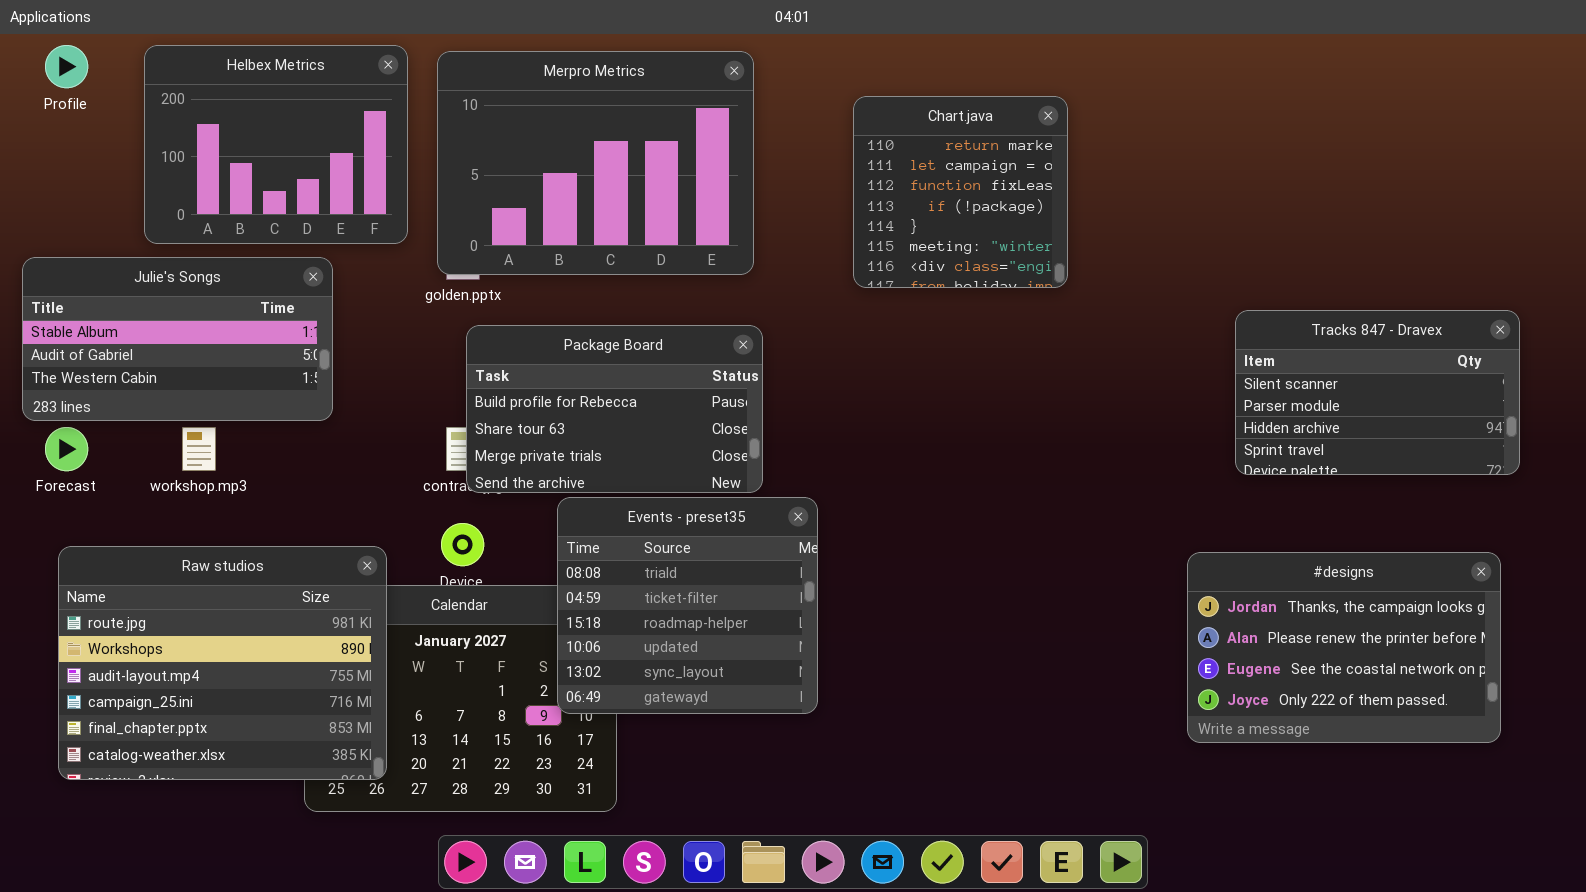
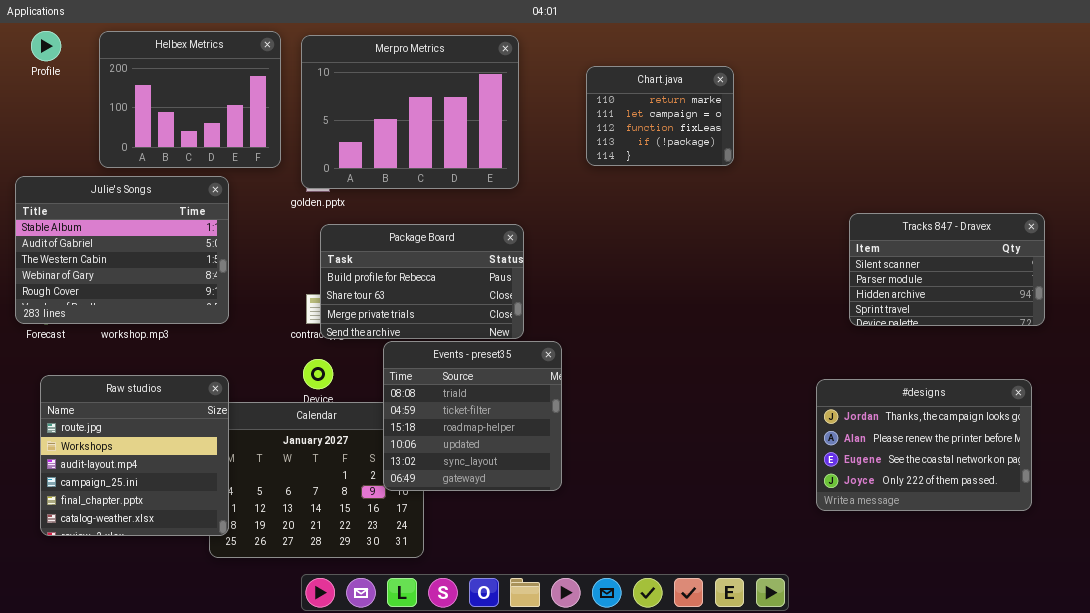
Chart.java: [853,96,1068,288] -> [586,66,734,166], resized
Julie's Songs: [22,257,333,421] -> [15,176,229,324], resized
Raw studios: [58,546,387,780] -> [40,375,229,536], resized

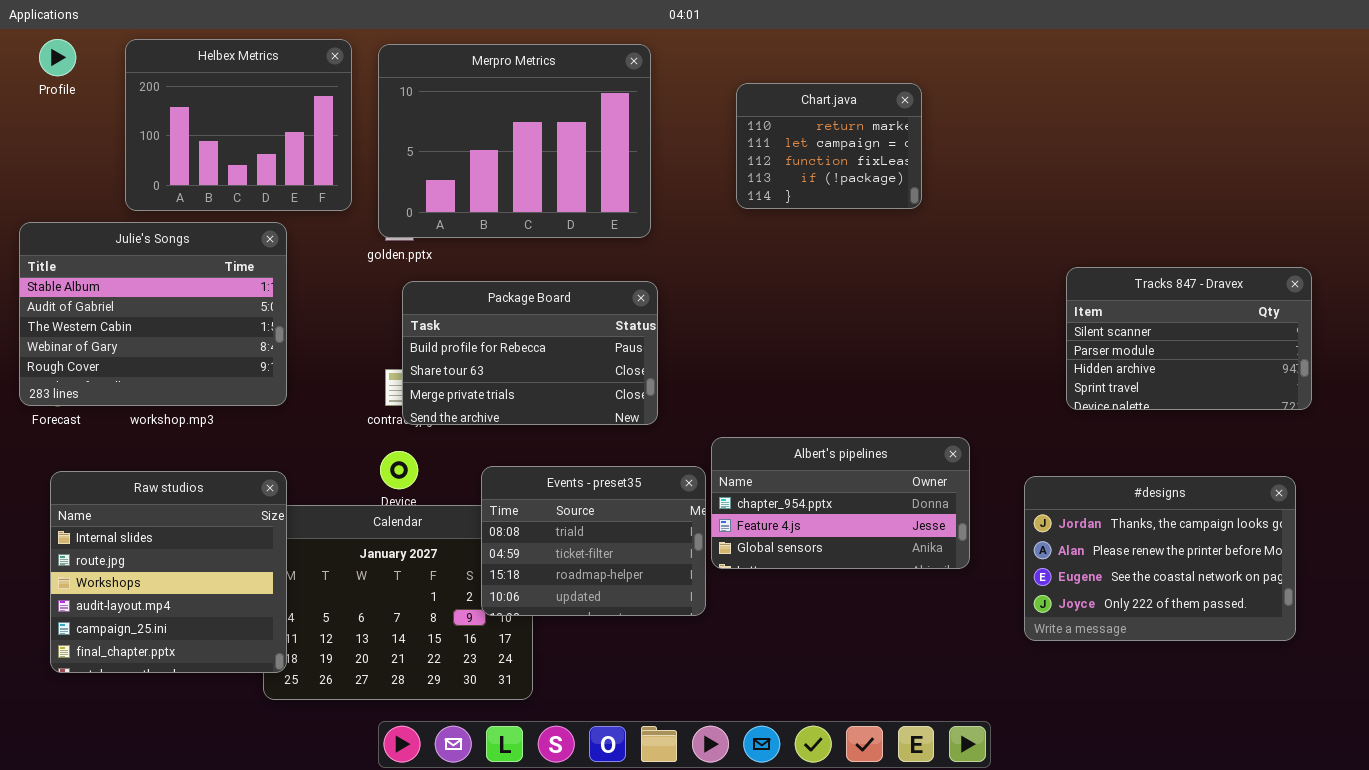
Events - preset35: [383,341,562,491] -> [481,466,706,616], resized
Albert's pipelines: none -> [711,437,970,569], opened
Raw studios: [40,375,229,536] -> [50,471,287,673], scrolled up 1 row

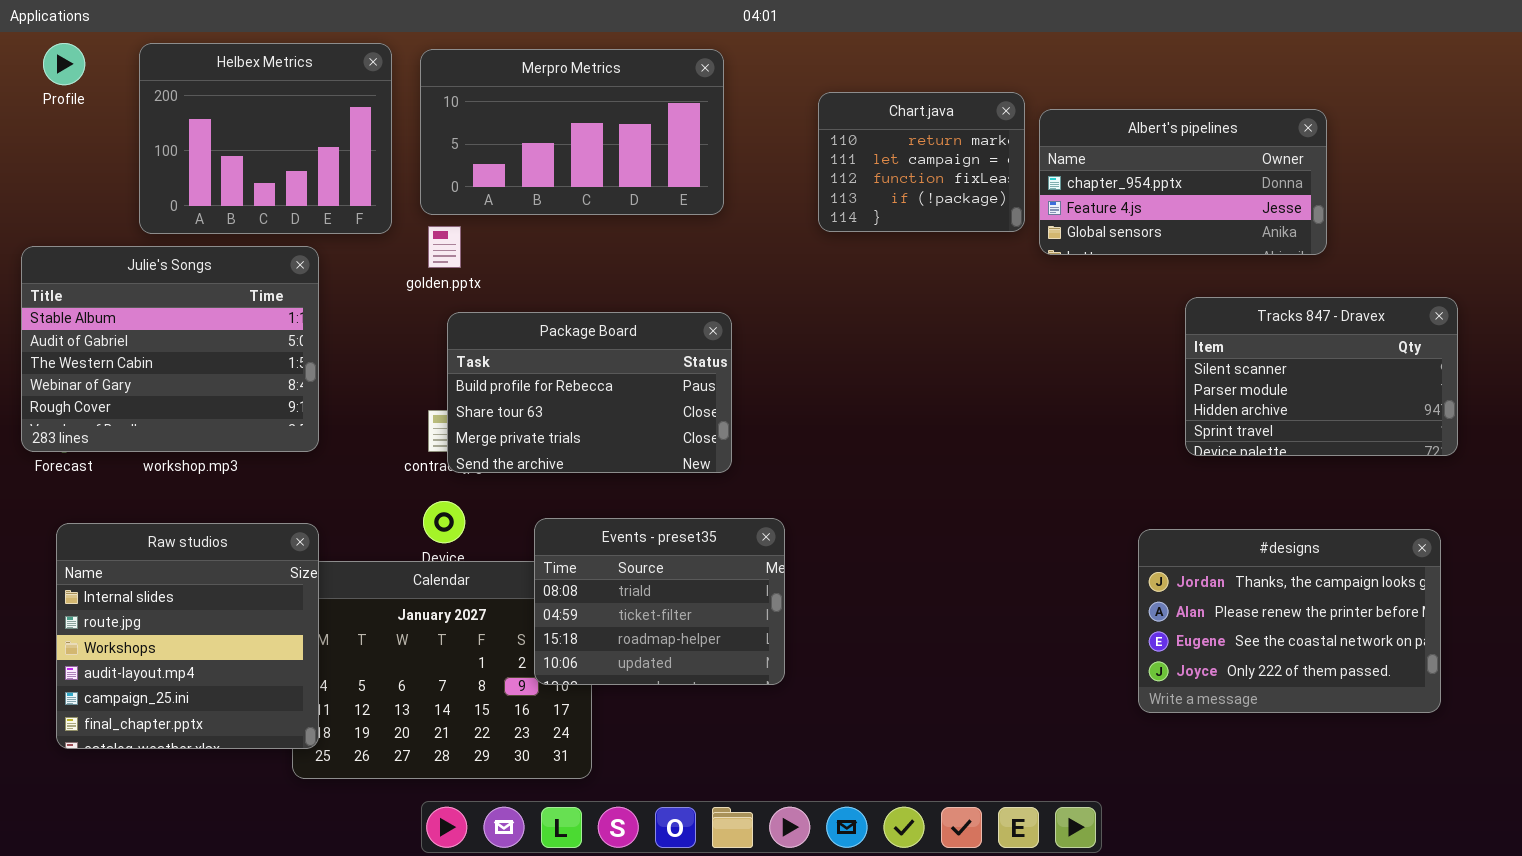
Merpro Metrics: [378,44,651,238] -> [420,49,724,215], resized
Albert's pipelines: [711,437,970,569] -> [1039,109,1327,255], moved

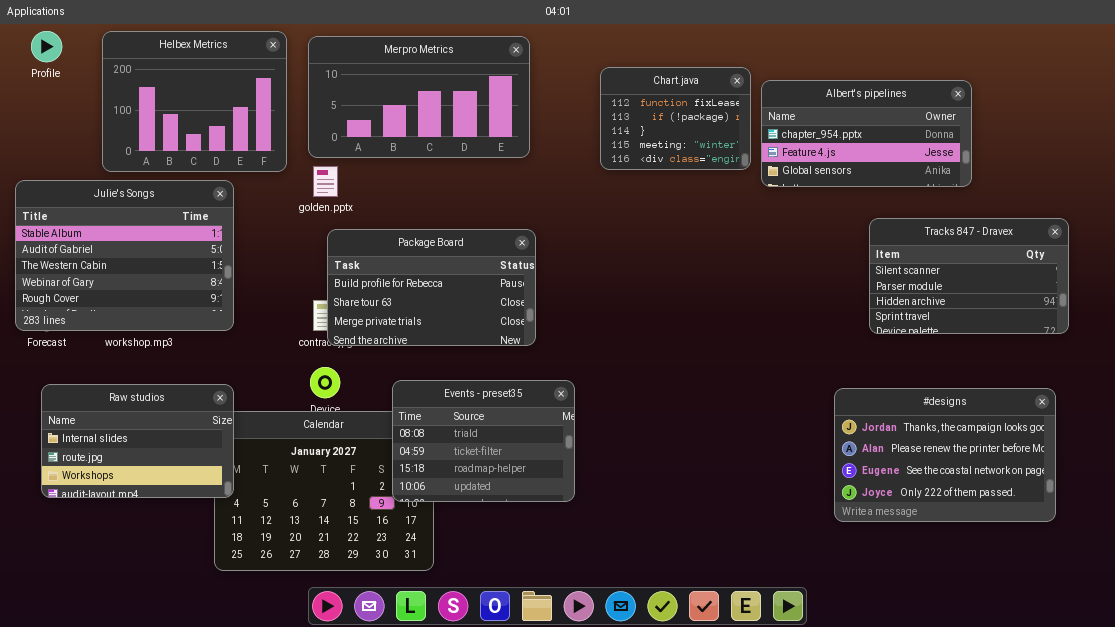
Chart.java: [818,92,1025,232] -> [600,67,751,170], scrolled down 2 rows
Raw studios: [56,523,319,749] -> [41,384,234,498], resized

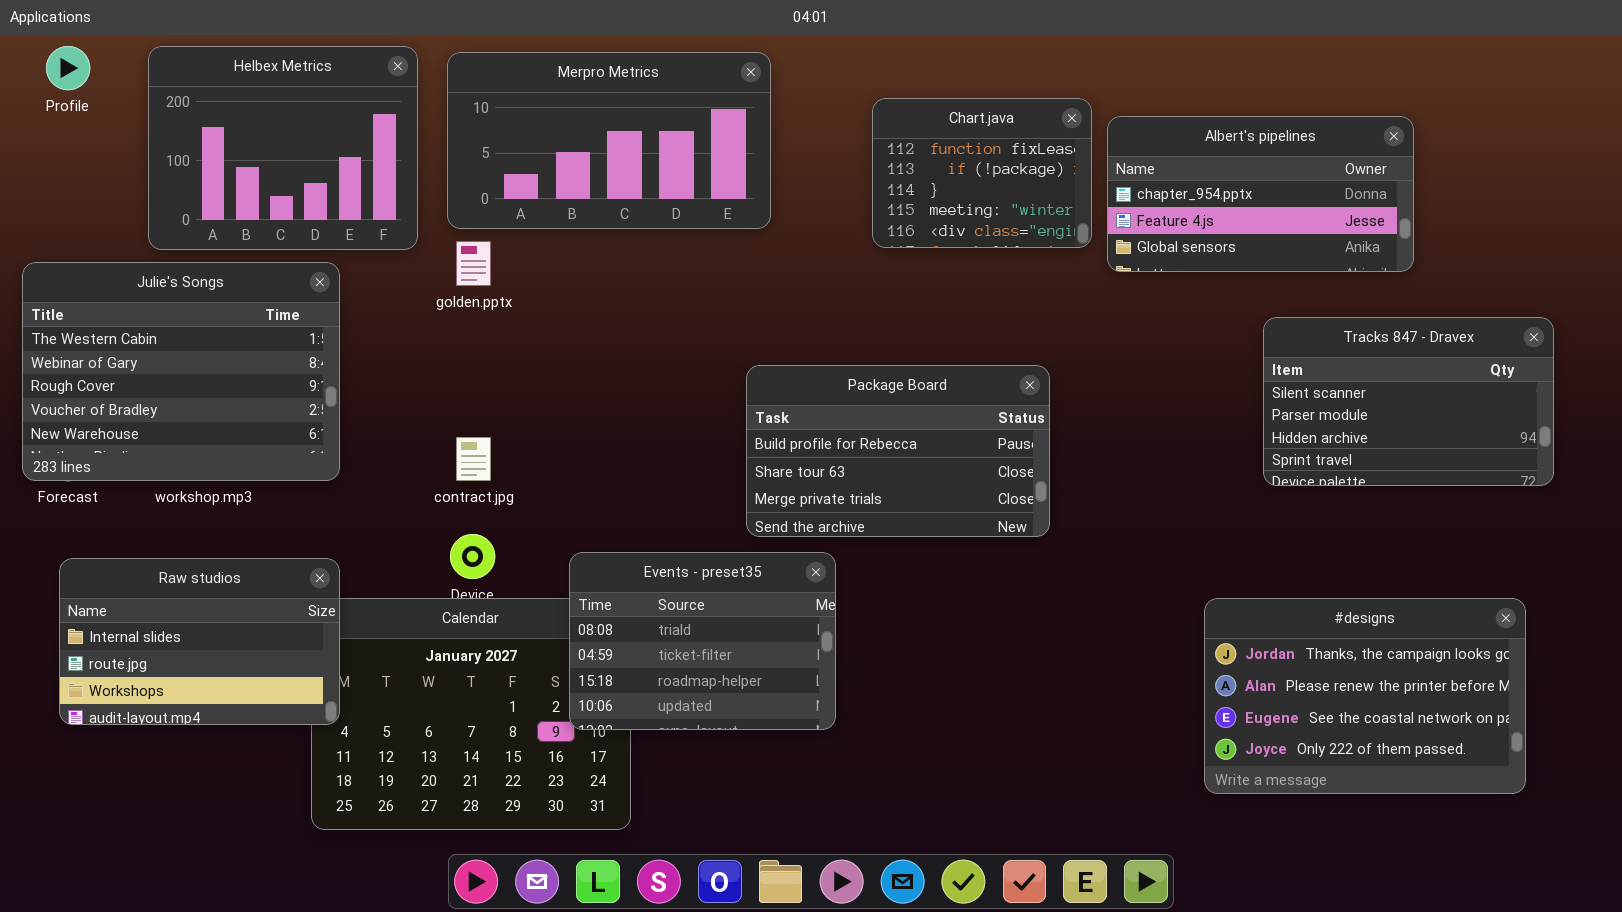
Julie's Songs: [15,180,234,331] -> [22,262,340,481], scrolled down 2 rows
Package Board: [327,229,536,346] -> [746,365,1050,537], moved
#designs: [834,388,1056,522] -> [1204,598,1526,794], moved

